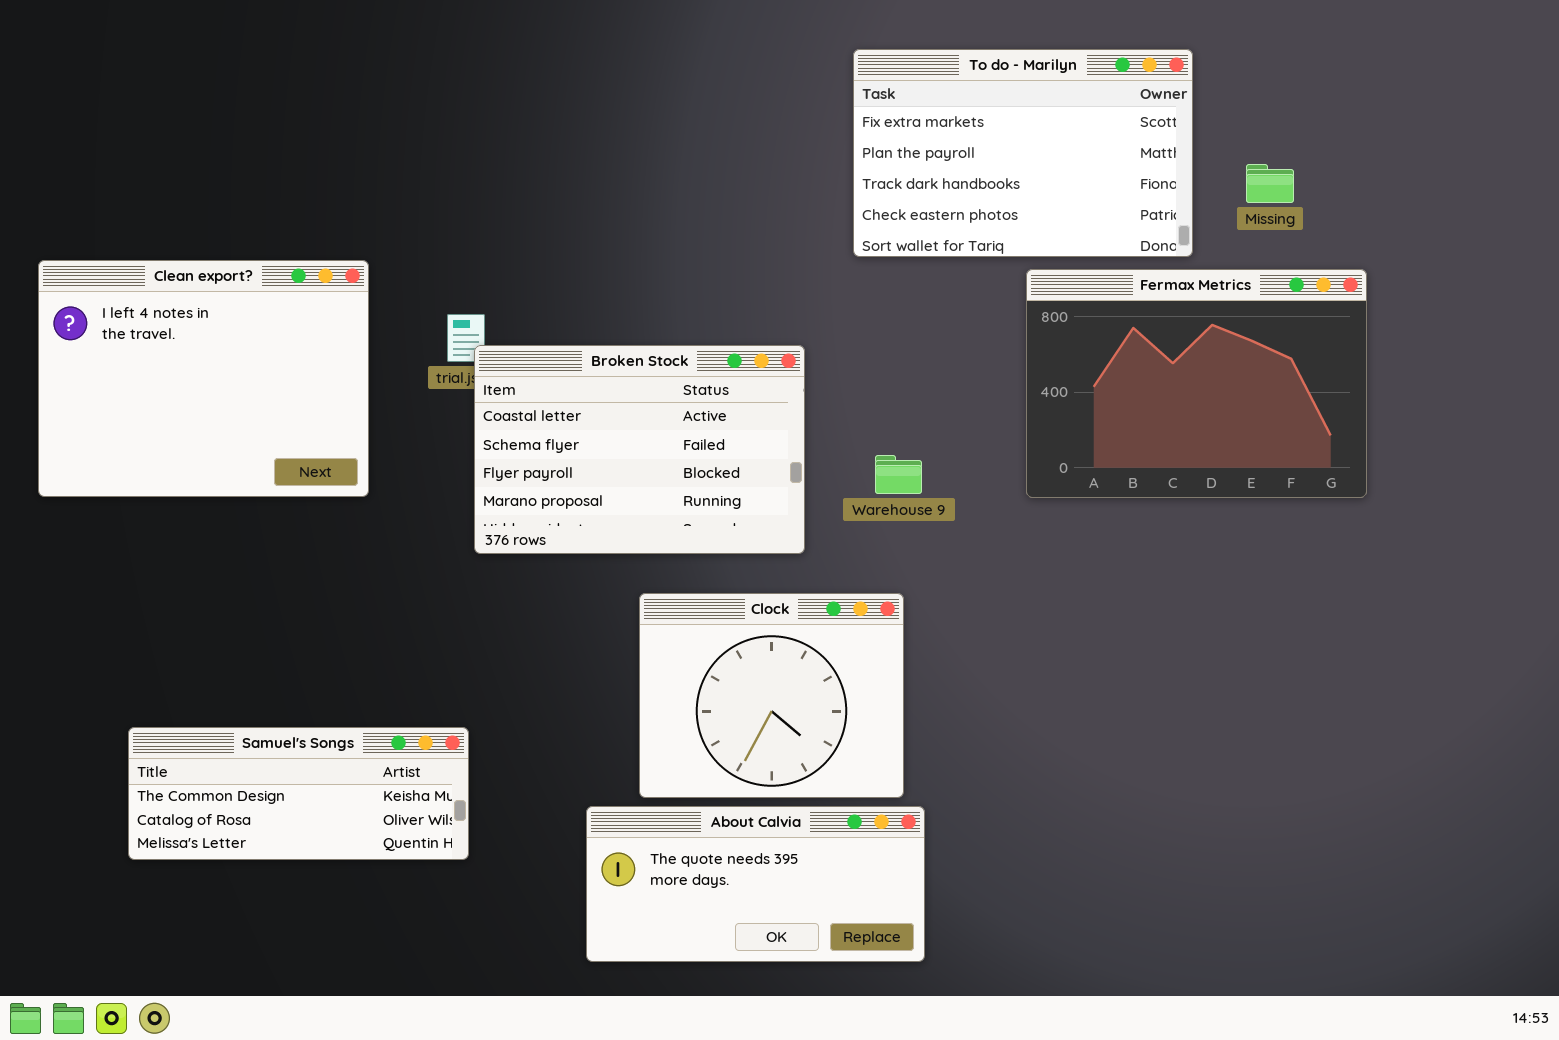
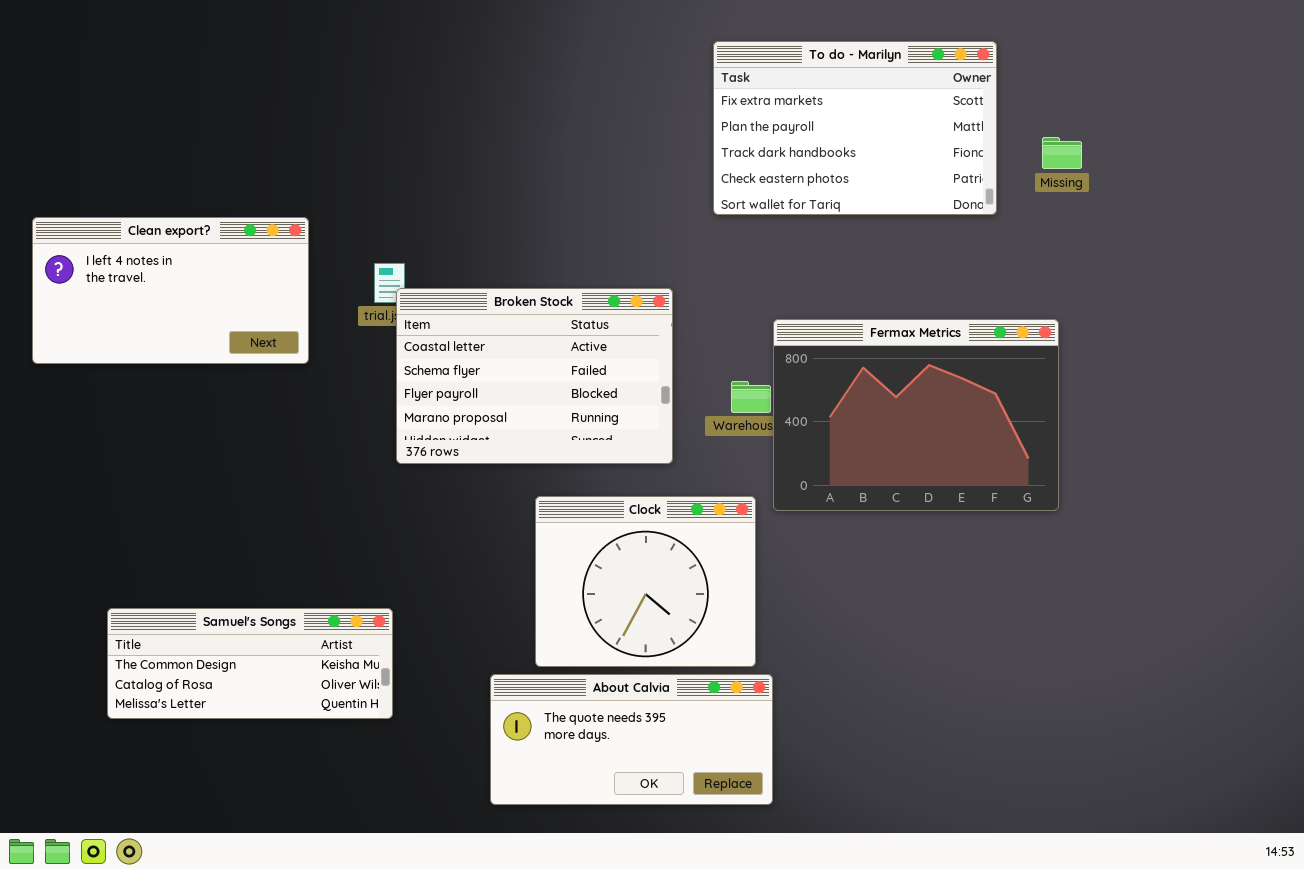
Clean export?: [38,260,369,497] -> [32,217,309,364], resized
Fermax Metrics: [1026,269,1367,498] -> [773,319,1059,511], moved

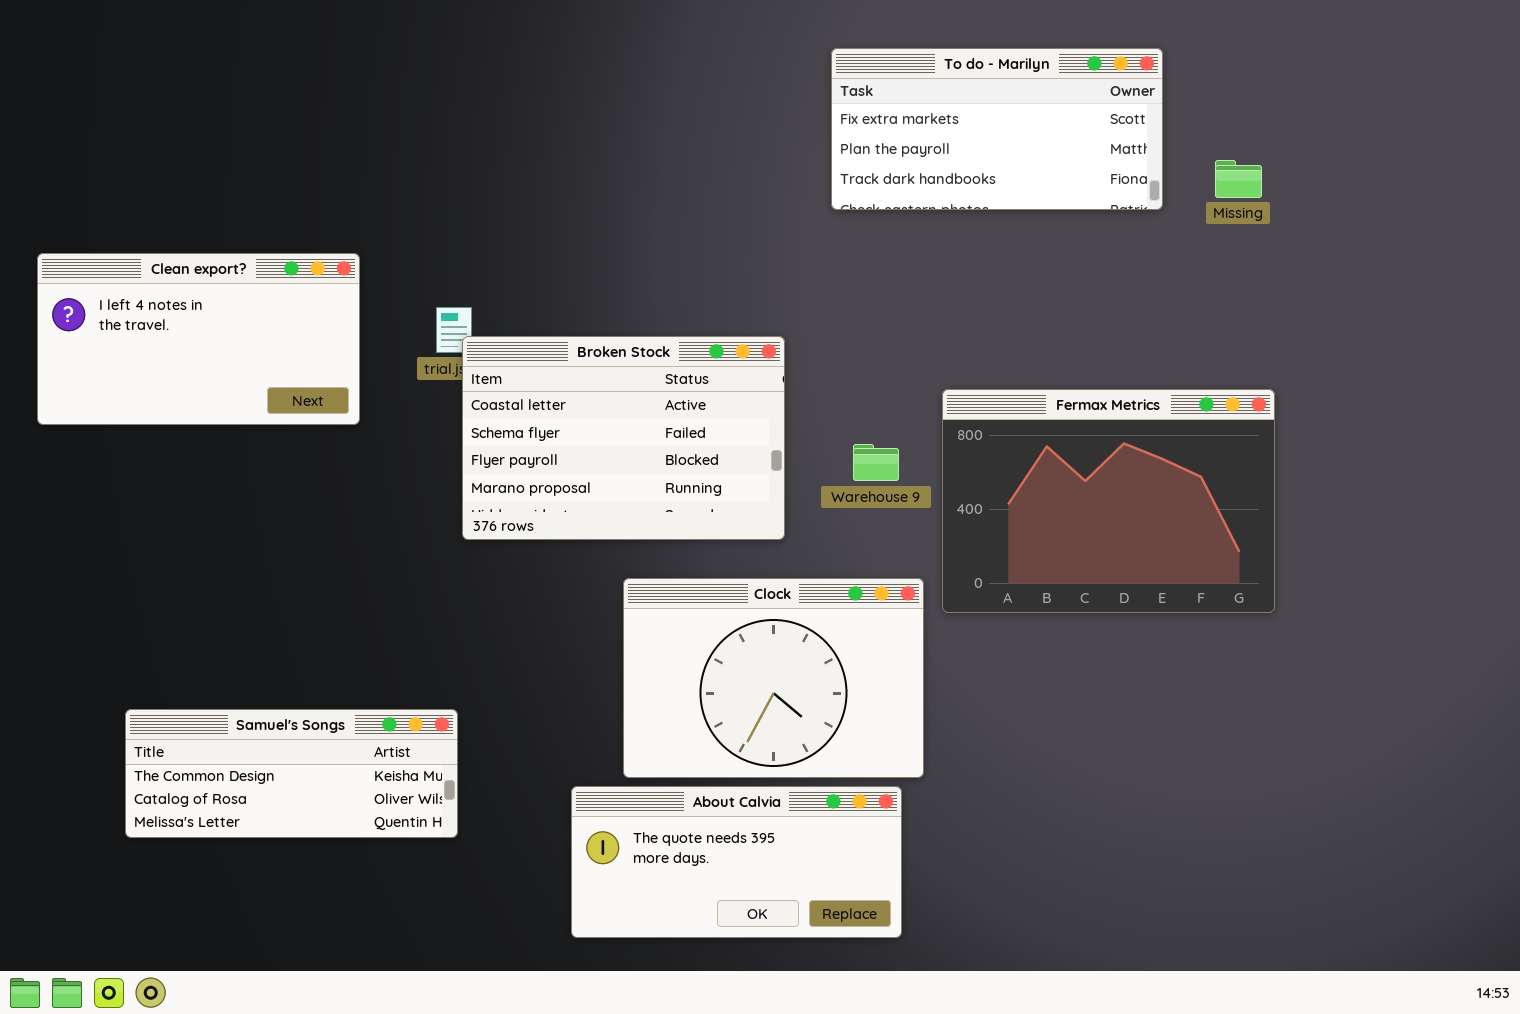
To do - Marilyn: [713,41,997,215] -> [831,48,1163,210], resized
Fermax Metrics: [773,319,1059,511] -> [942,389,1275,613], moved
Clock: [535,496,756,667] -> [623,578,924,778], resized

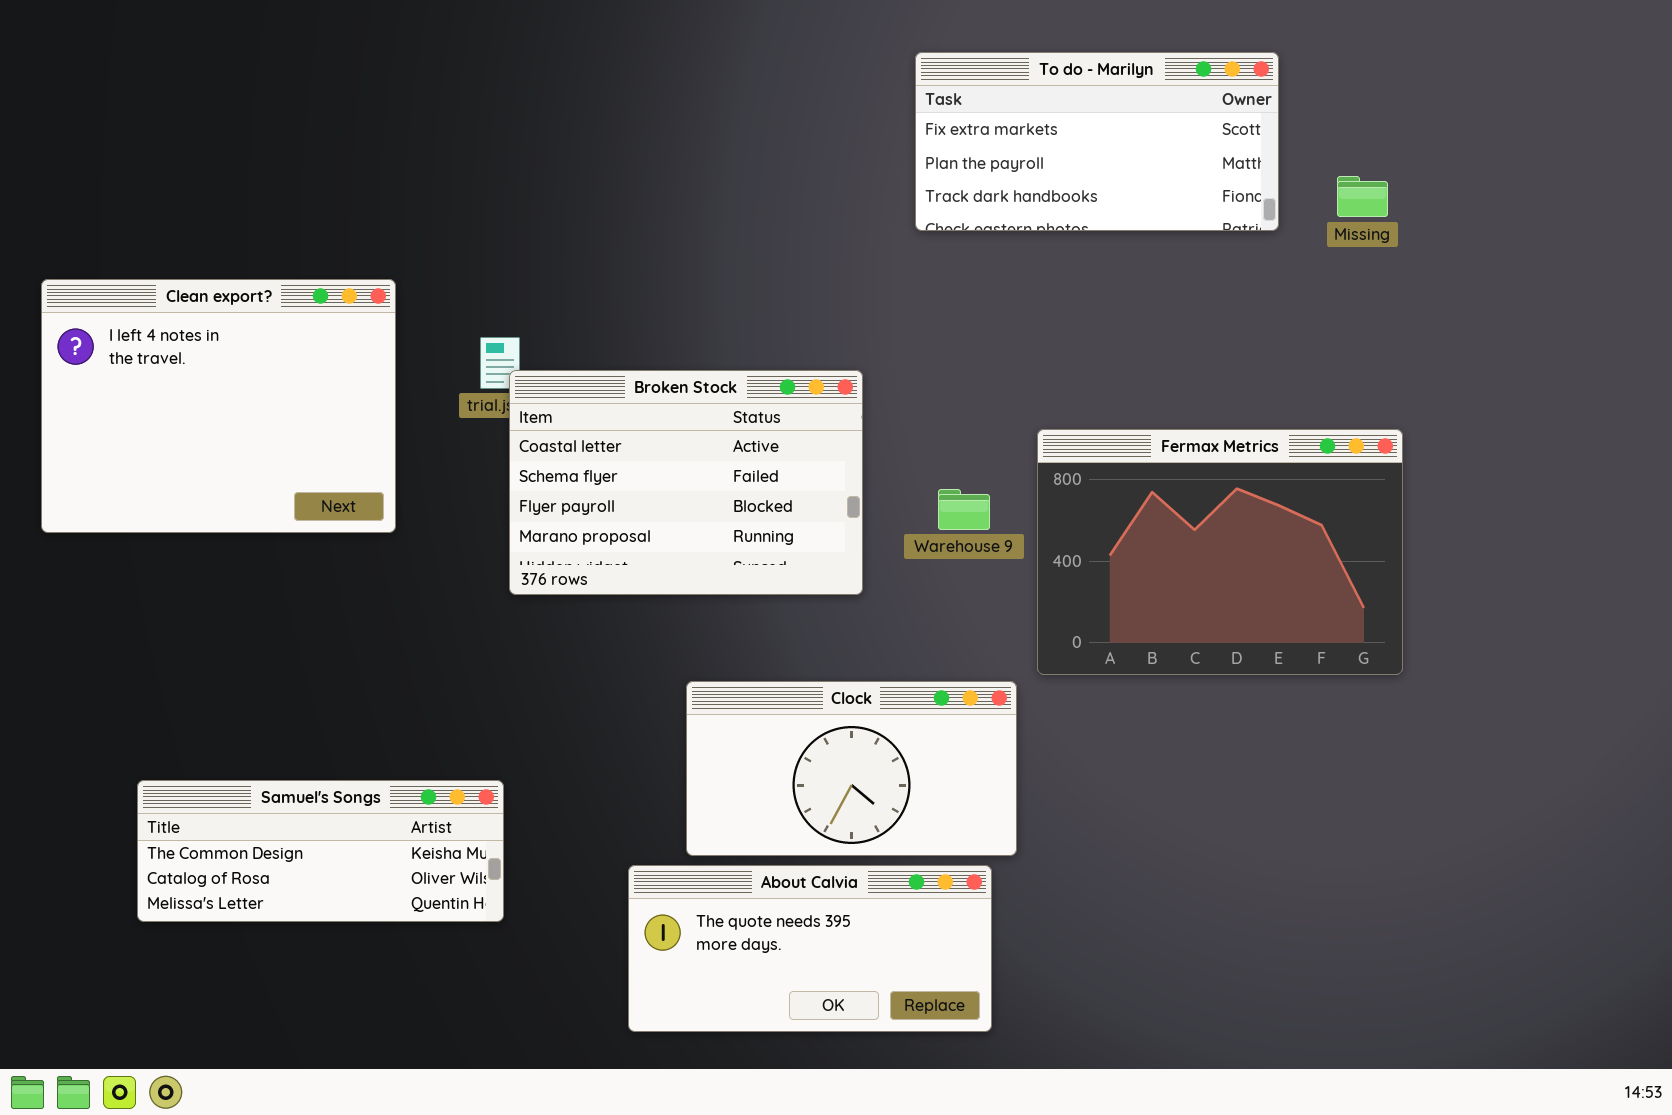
Clean export?: [37,253,360,425] -> [41,279,396,533], resized
Clock: [623,578,924,778] -> [686,681,1017,856], resized

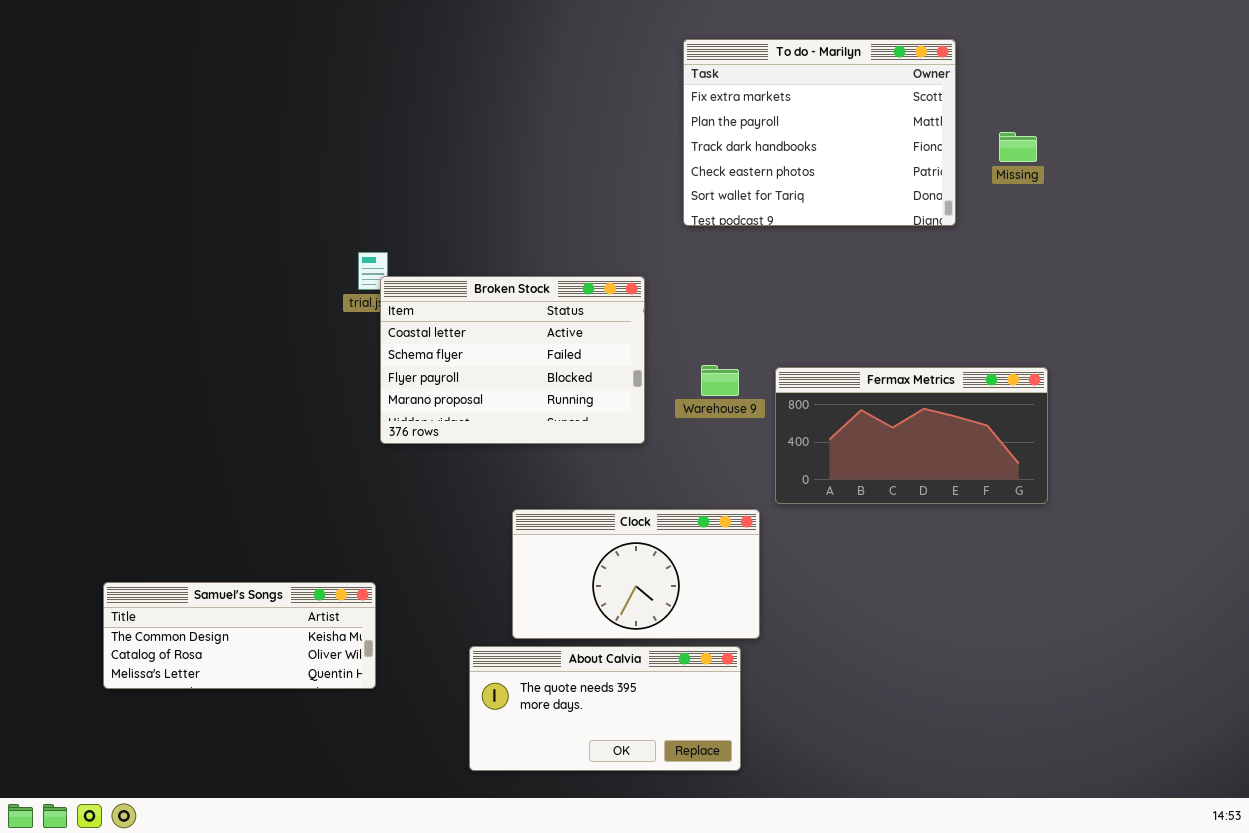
To do - Marilyn: [915,52,1279,231] -> [683,39,956,226], resized
Clean export?: [41,279,396,533] -> none, closed
Fermax Metrics: [1037,429,1403,675] -> [775,367,1048,504], resized

